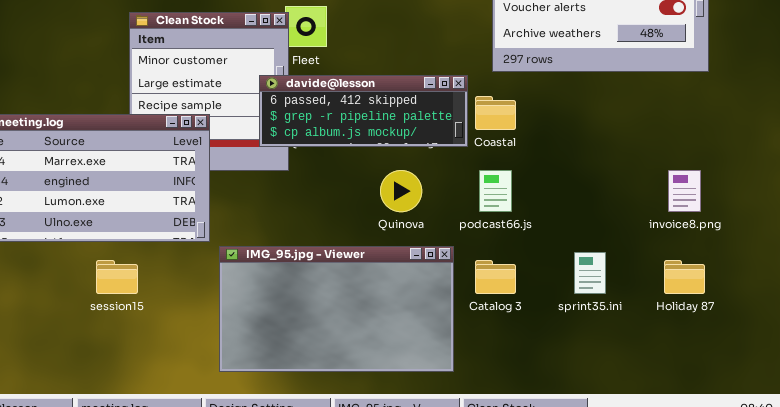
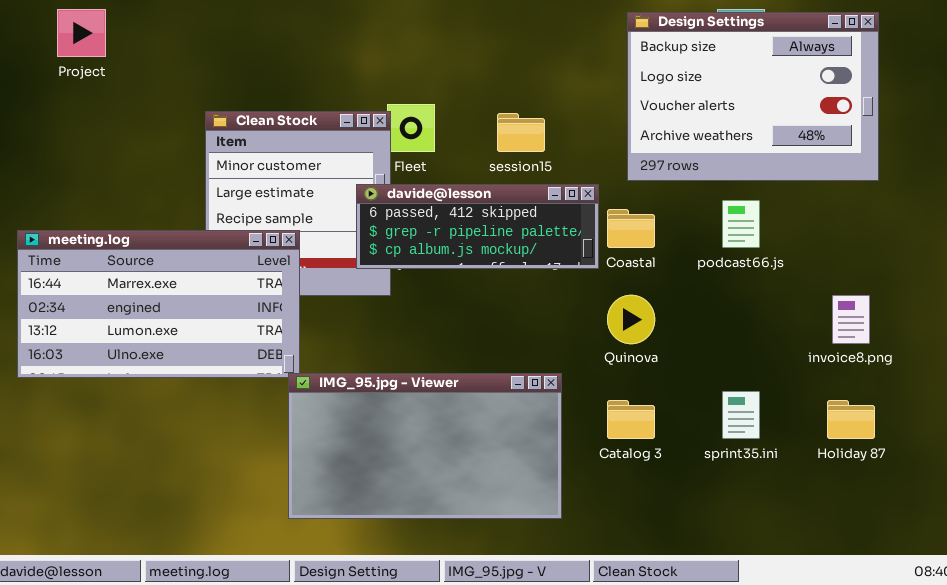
Quinova: [380,170,422,212] -> [607,295,655,344], moved
podcast66.js: [479,170,512,212] -> [722,200,760,248], moved
IMG_95.jpg - Viewer: [219,246,454,372] -> [288,373,562,519], moved
session15: [96,260,138,294] -> [497,113,545,152], moved

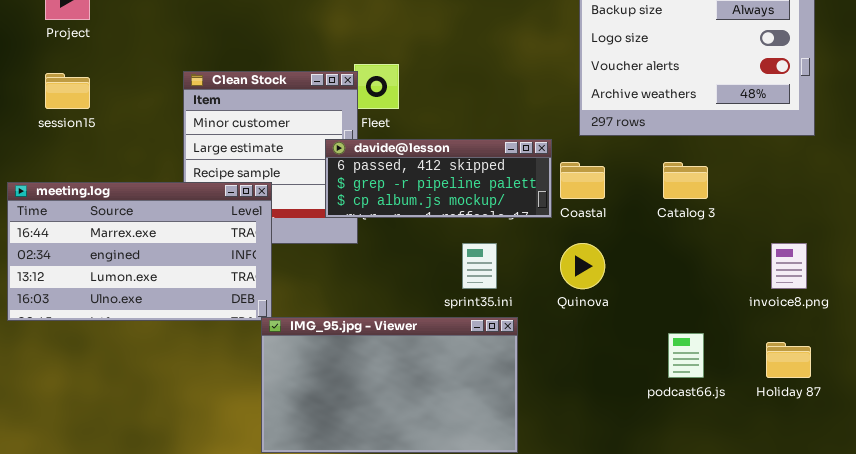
session15: [497,113,545,152] -> [45,73,90,109], moved
podcast66.js: [722,200,760,248] -> [668,333,704,378], moved
sprint35.ini: [722,391,760,439] -> [462,243,497,289], moved
Catalog 3: [607,400,655,439] -> [663,162,708,199], moved

